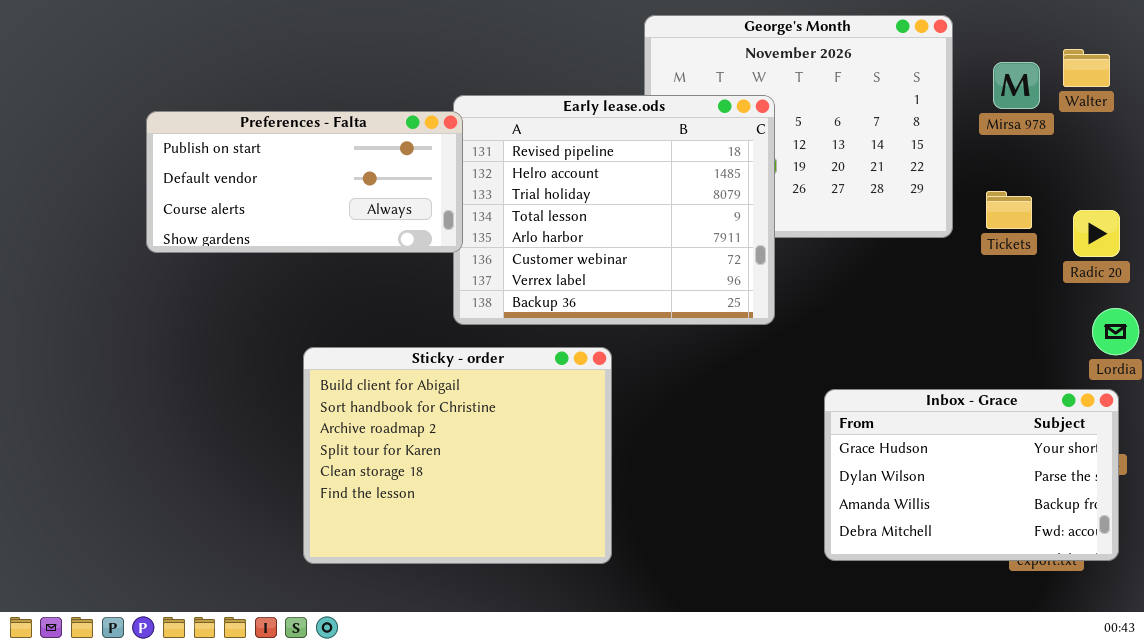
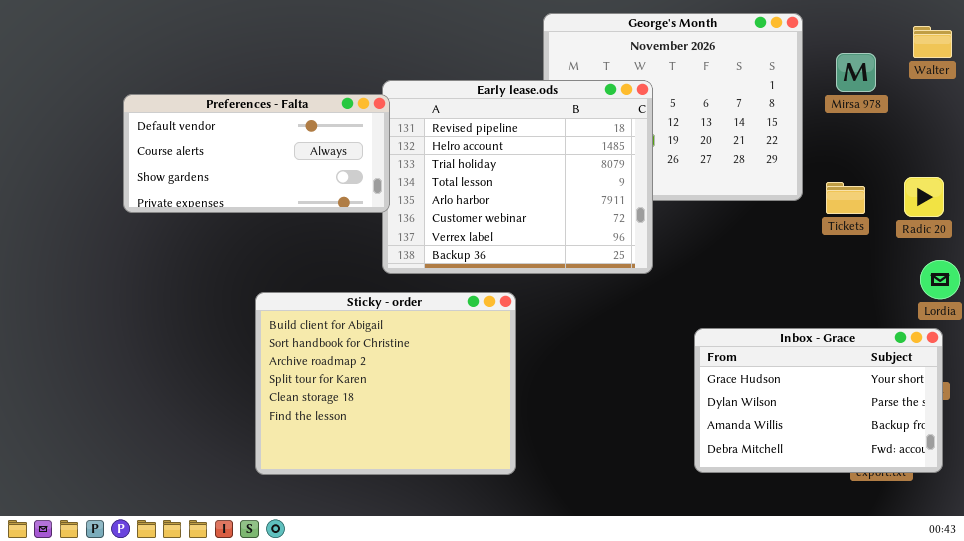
Walter: [1063,49,1110,87] -> [913,26,952,58], moved
Preferences - Falta: [146,111,463,253] -> [123,94,390,213], scrolled down 1 row
Tickets: [986,191,1032,229] -> [826,182,865,214], moved

